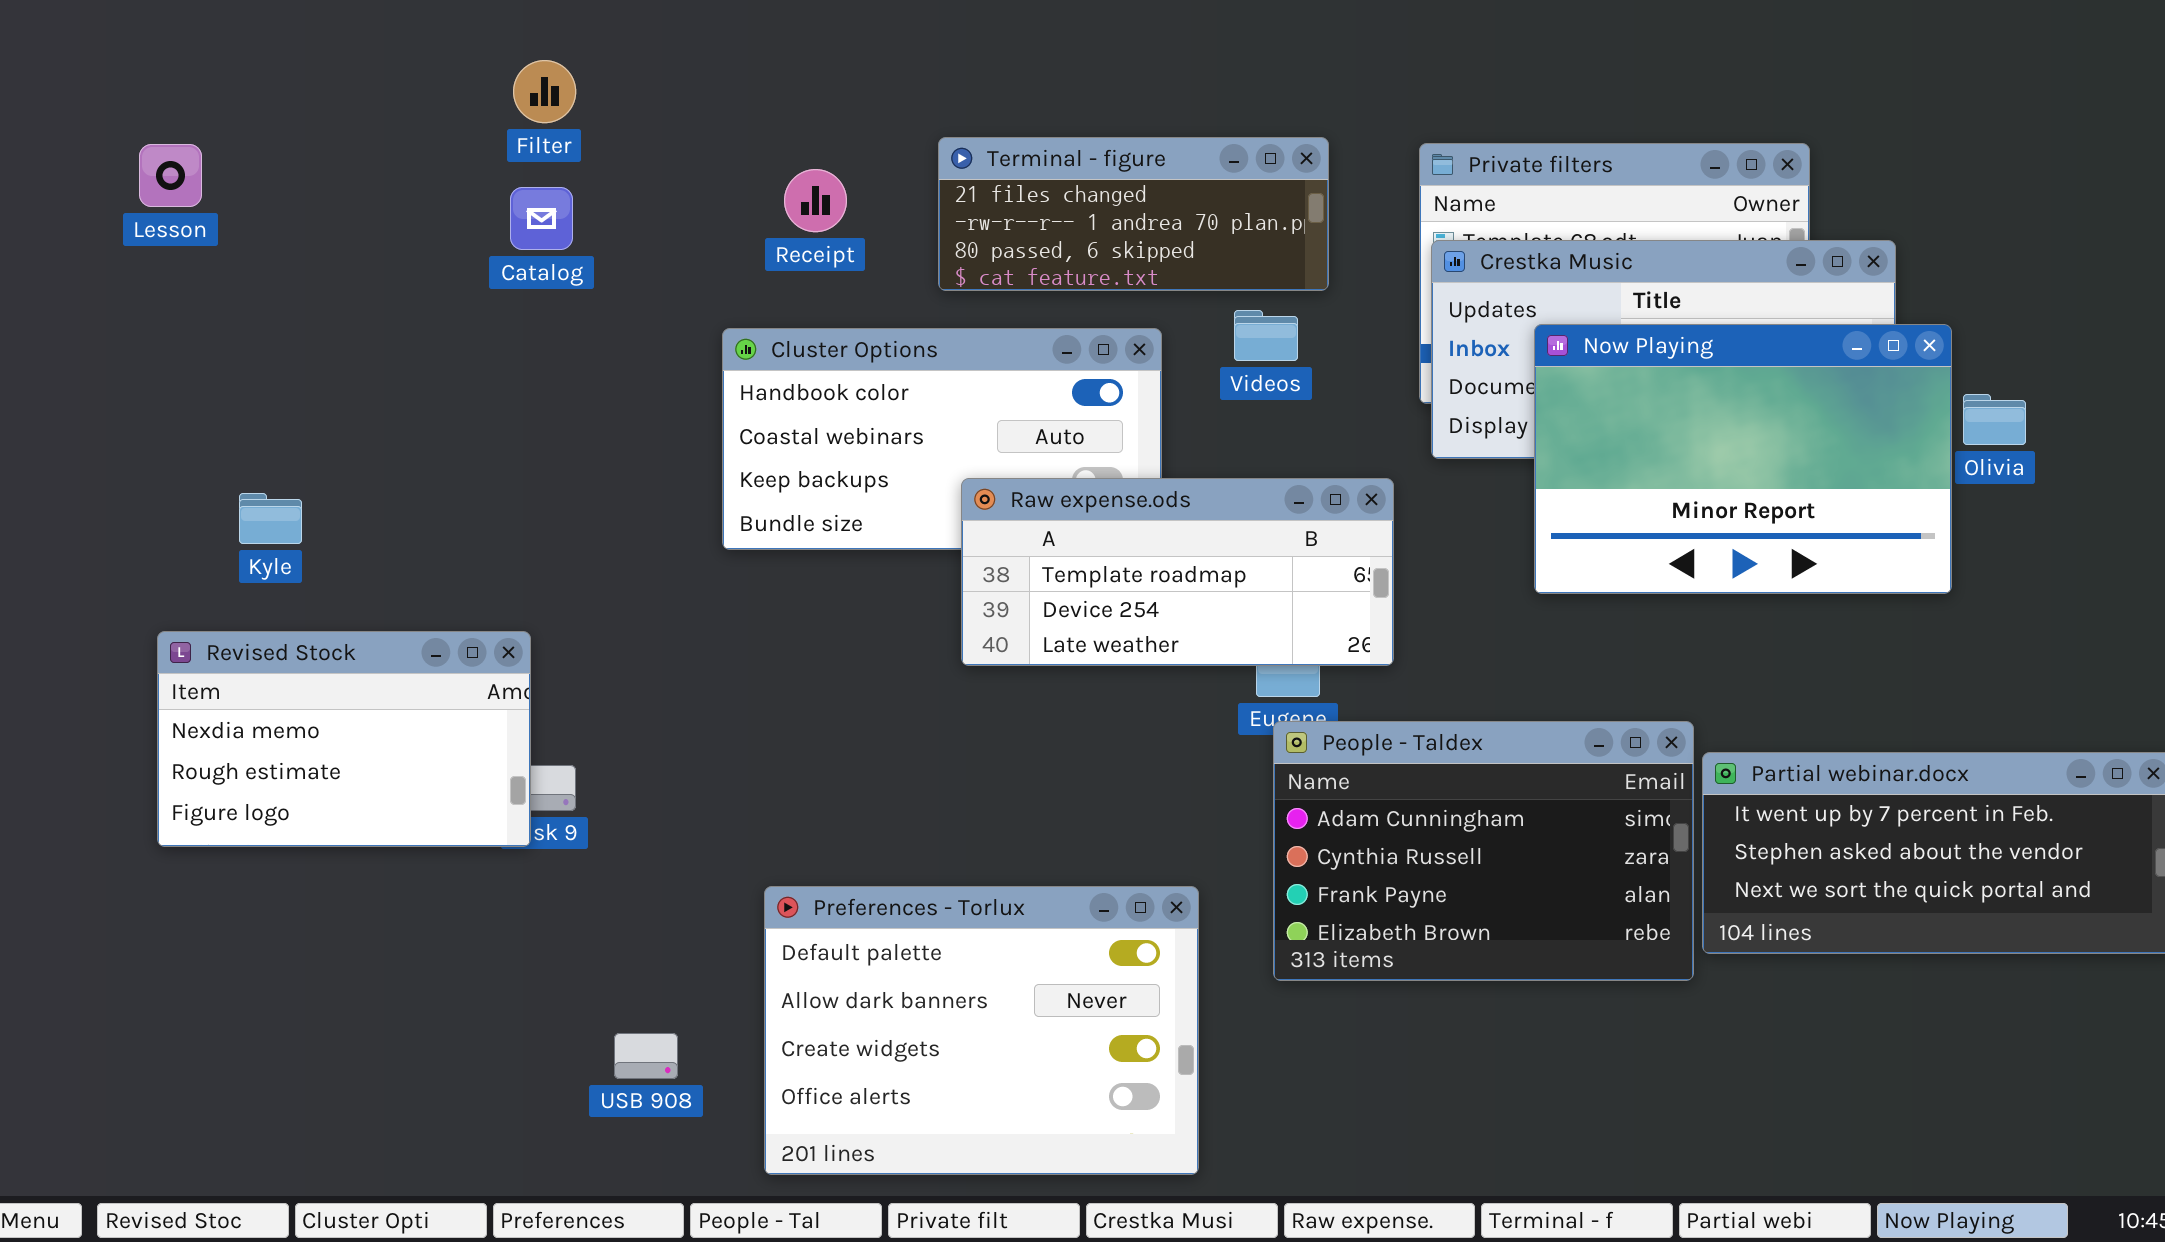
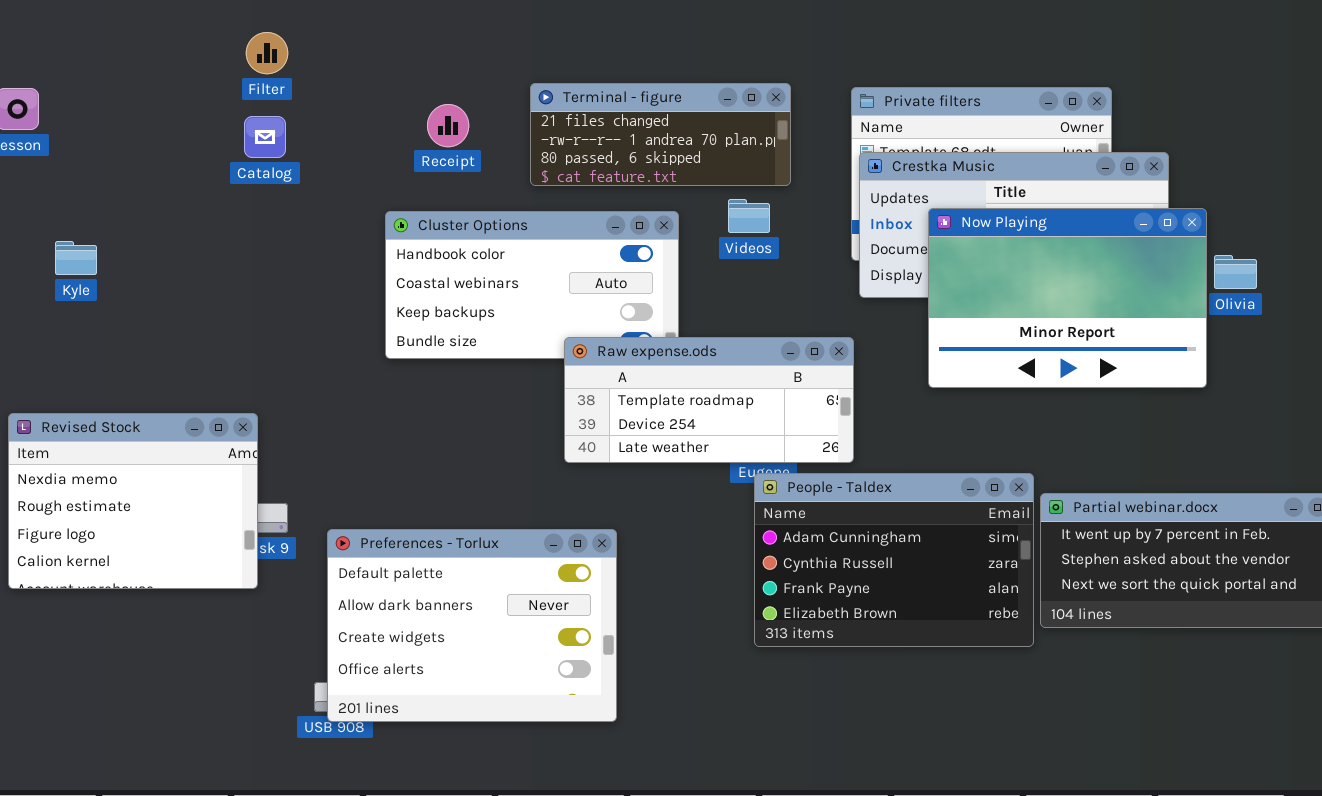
Raw expense.ods: [961,478,1394,666] -> [564,337,854,463], moved
Kyle: [239,493,302,544] -> [55,241,97,275], moved
Revised Stock: [157,631,531,847] -> [8,413,258,589], resized
Preferences - Torlux: [764,886,1199,1175] -> [327,529,617,722], moved

